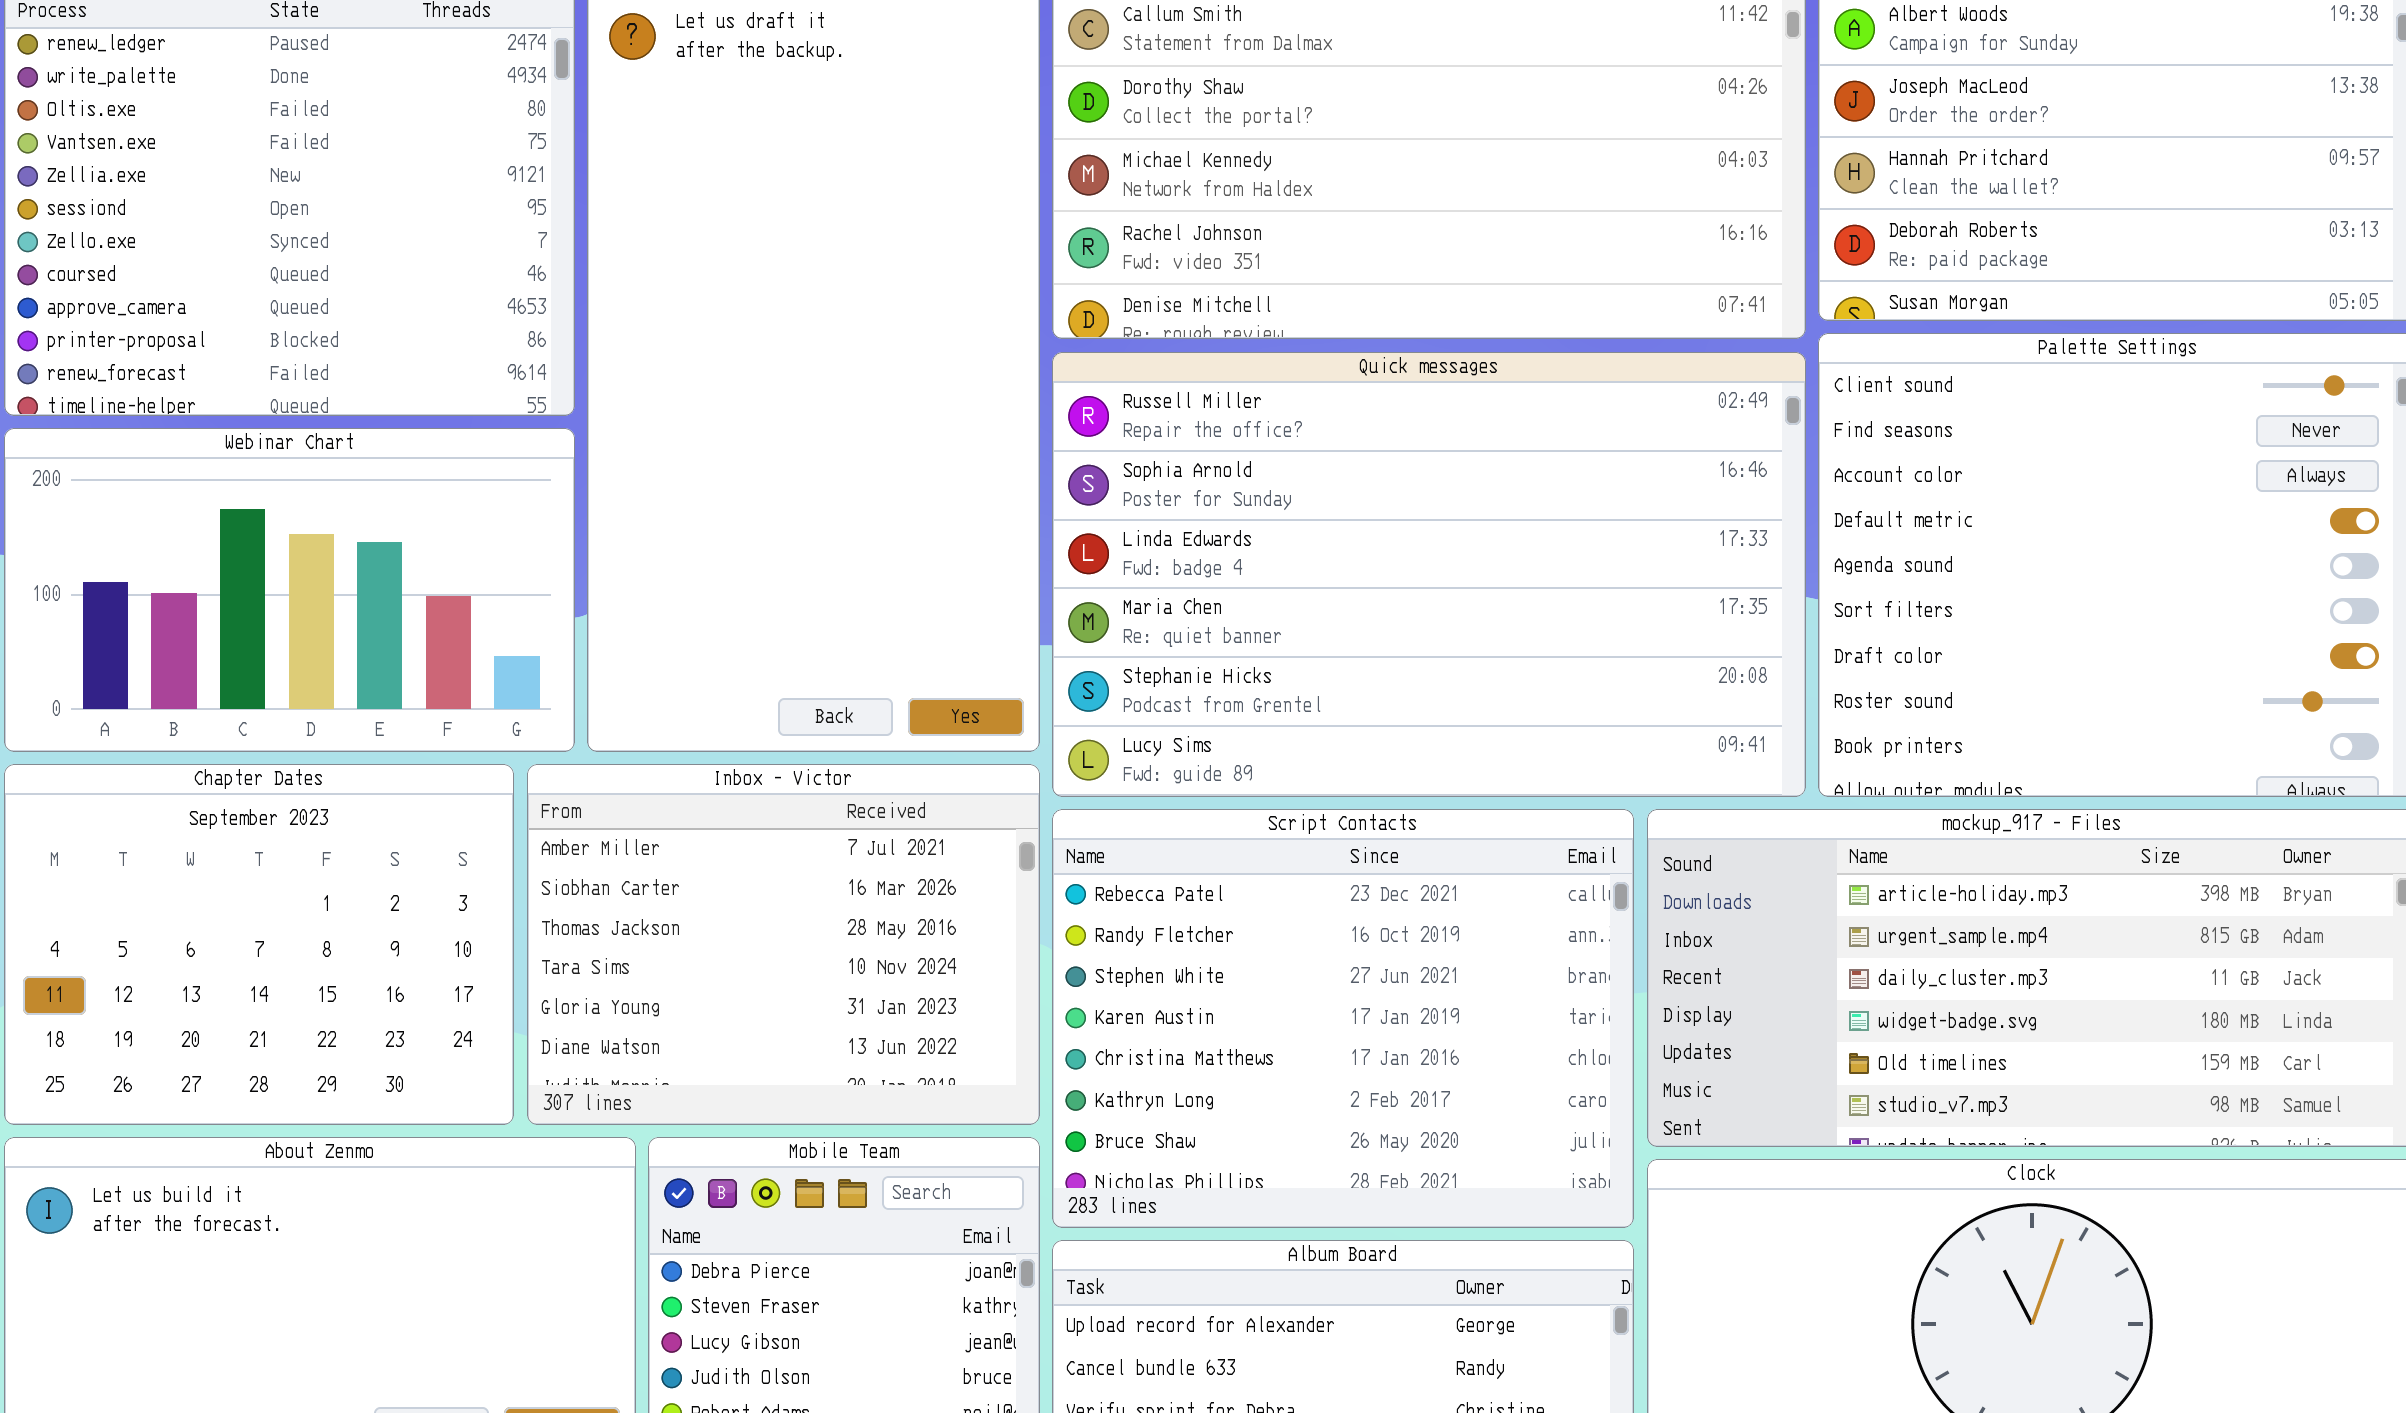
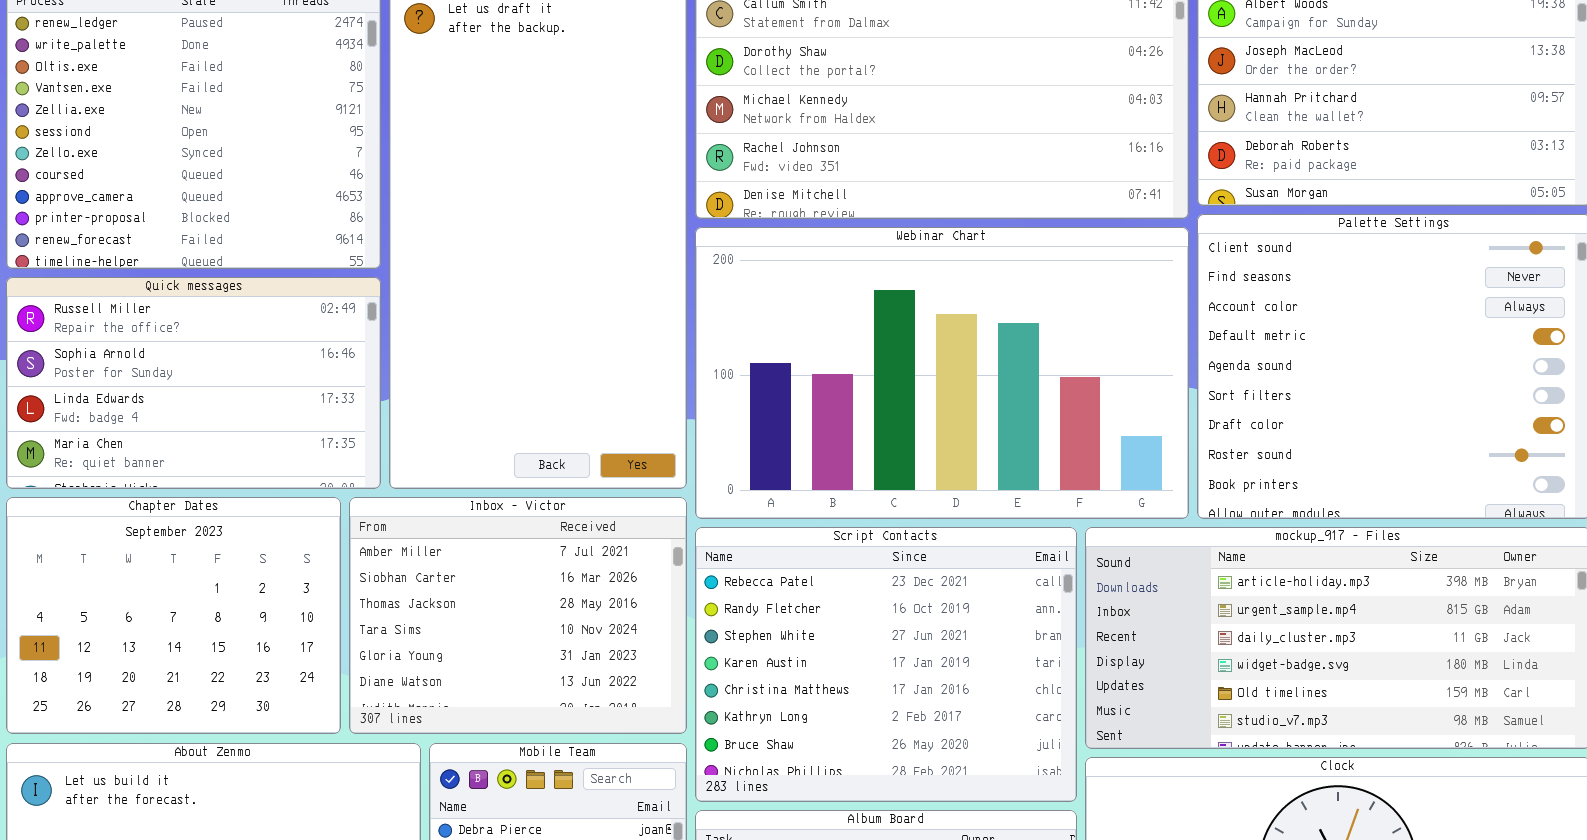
Quick messages: [1052,352,1806,797] -> [6,277,381,489], moved, resized
Webinar Chart: [4,428,575,752] -> [695,227,1189,519], moved, resized

